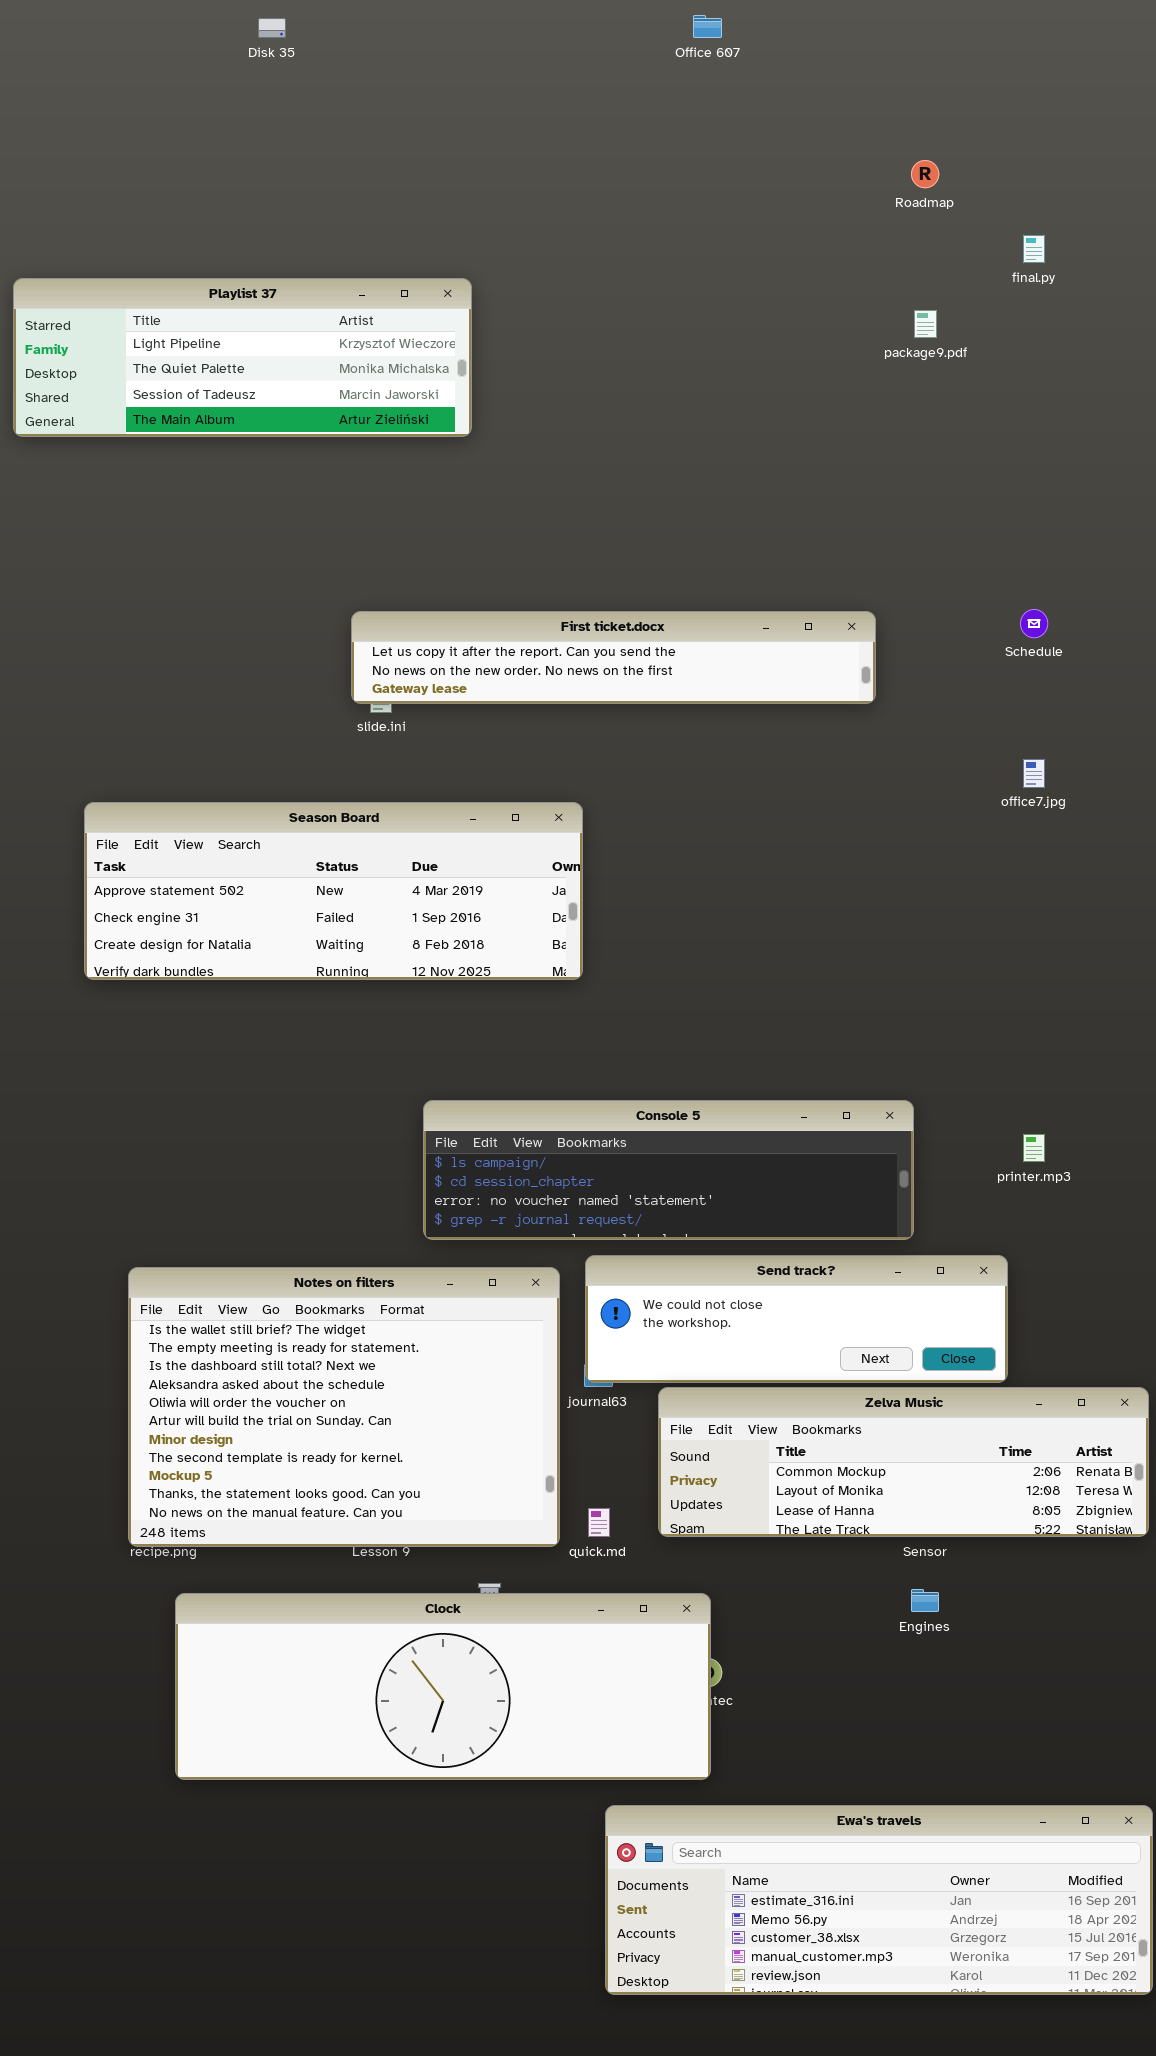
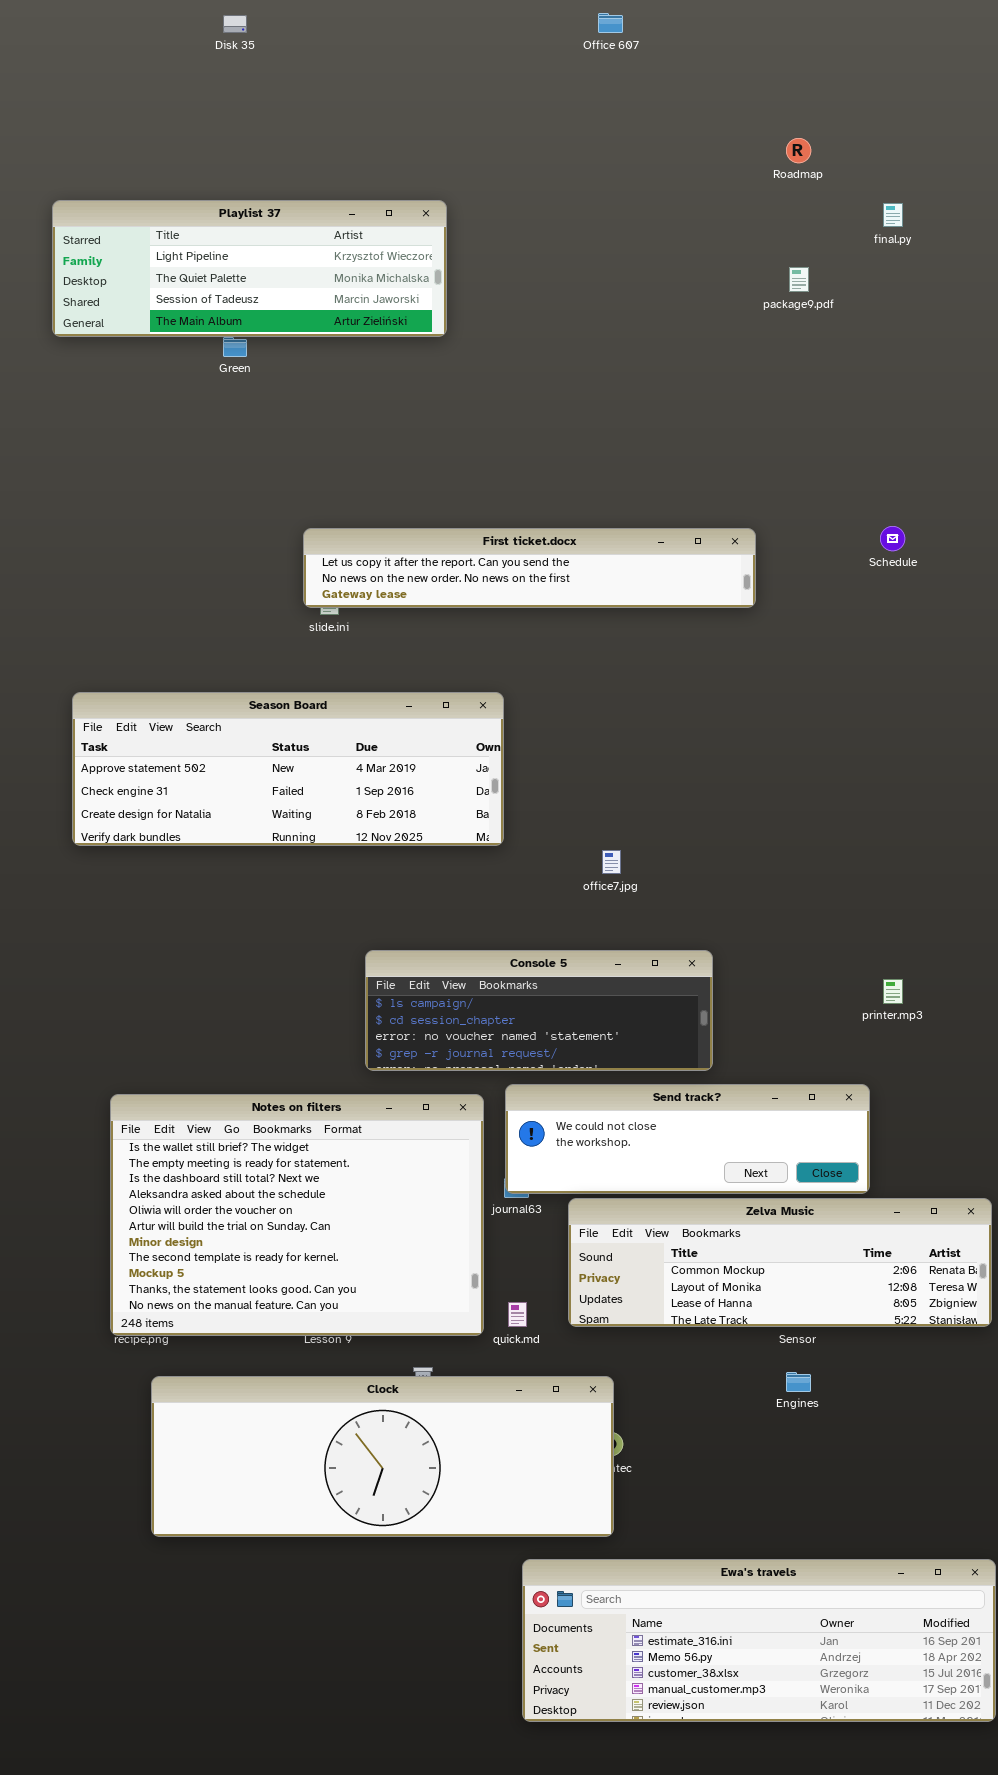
Playlist 37: [13,278,472,437] -> [52,200,447,337], moved
office7.jpg: [1023,759,1045,788] -> [602,850,621,874], moved
Console 5: [423,1100,914,1240] -> [365,950,713,1071], resized

